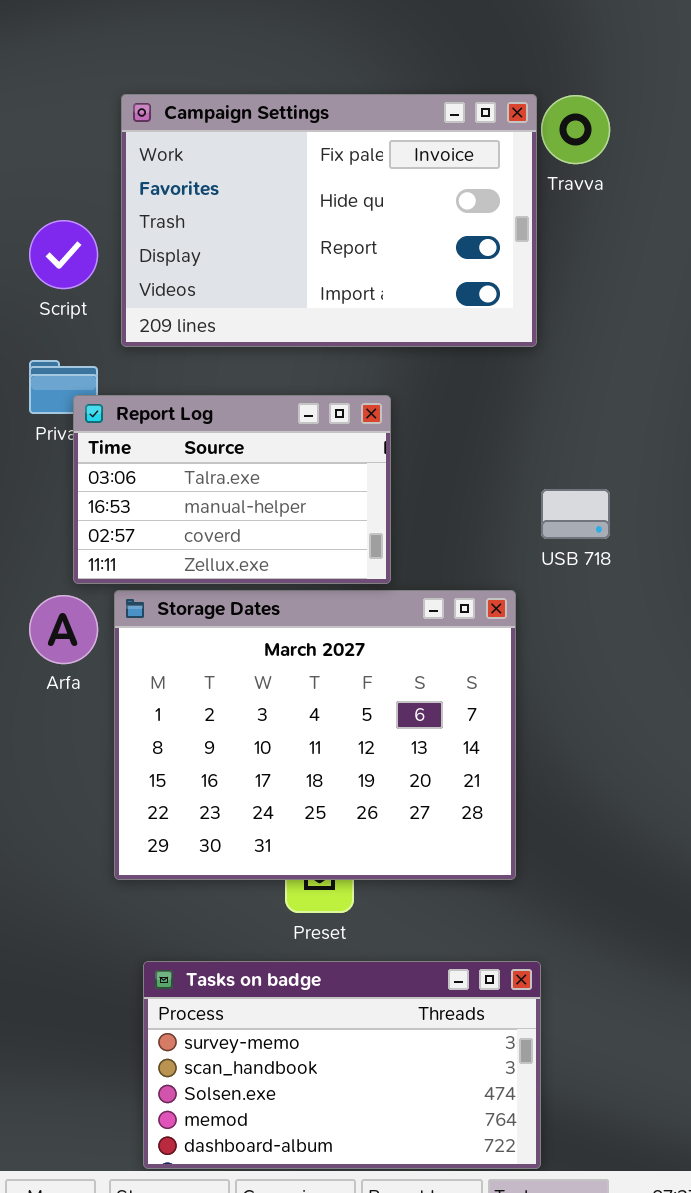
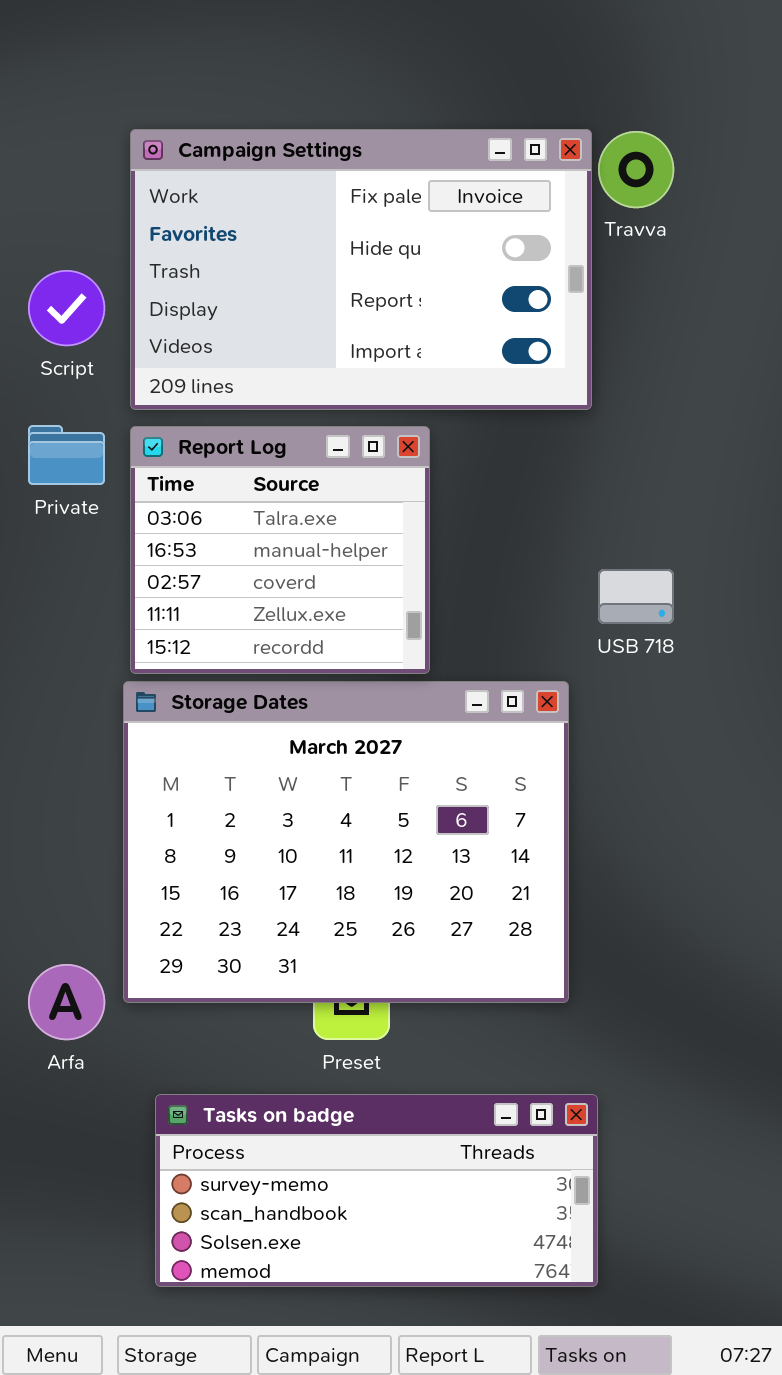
Report Log: [73,395,391,584] -> [130,426,430,674], resized
Arfa: [29,595,98,664] -> [28,964,105,1040], moved
Tasks on badge: [143,961,541,1169] -> [155,1094,598,1287], resized

